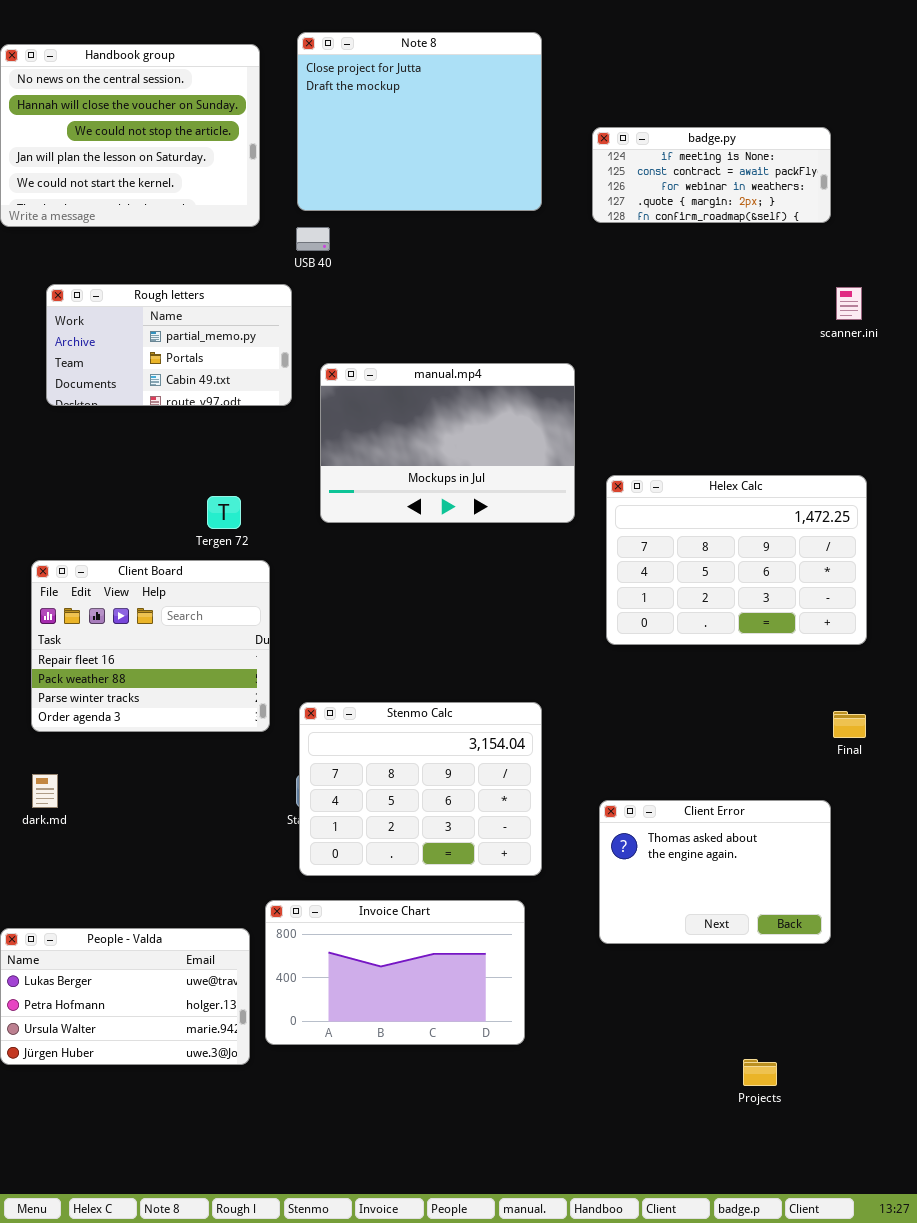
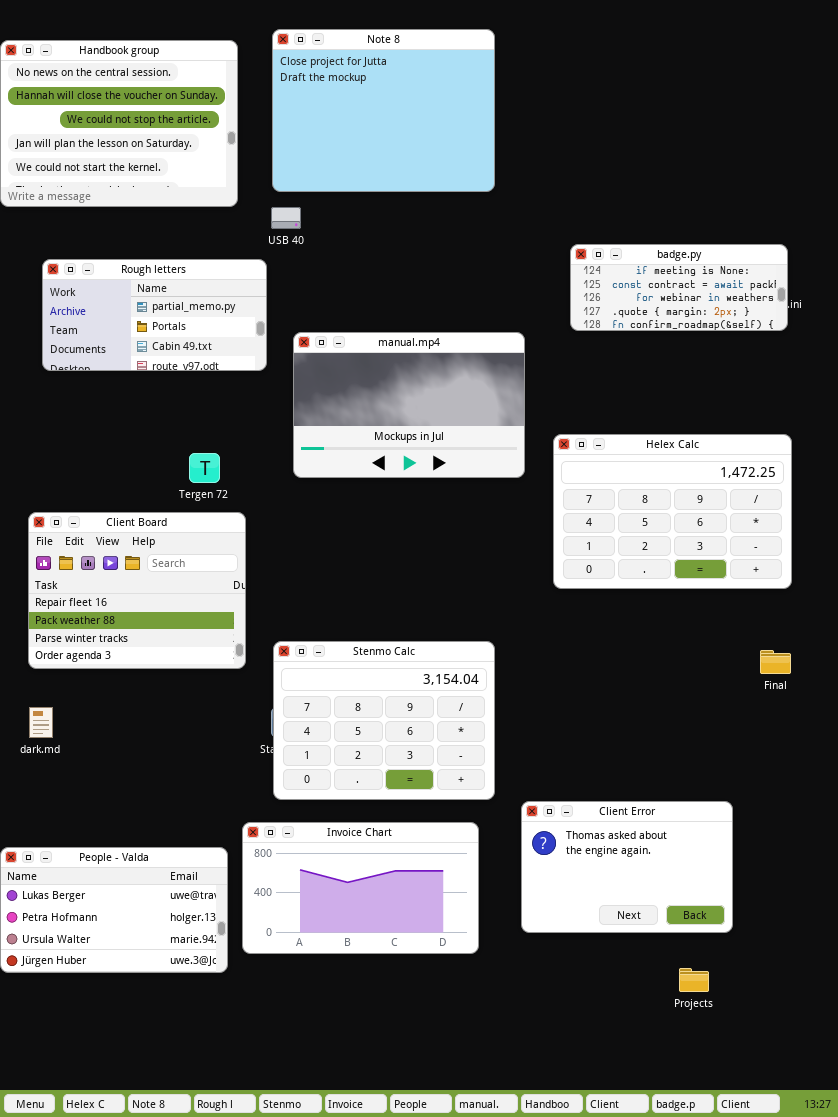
badge.py: [592,127,831,223] -> [570,244,788,331], moved
Client Error: [599,800,831,944] -> [521,801,733,933], moved

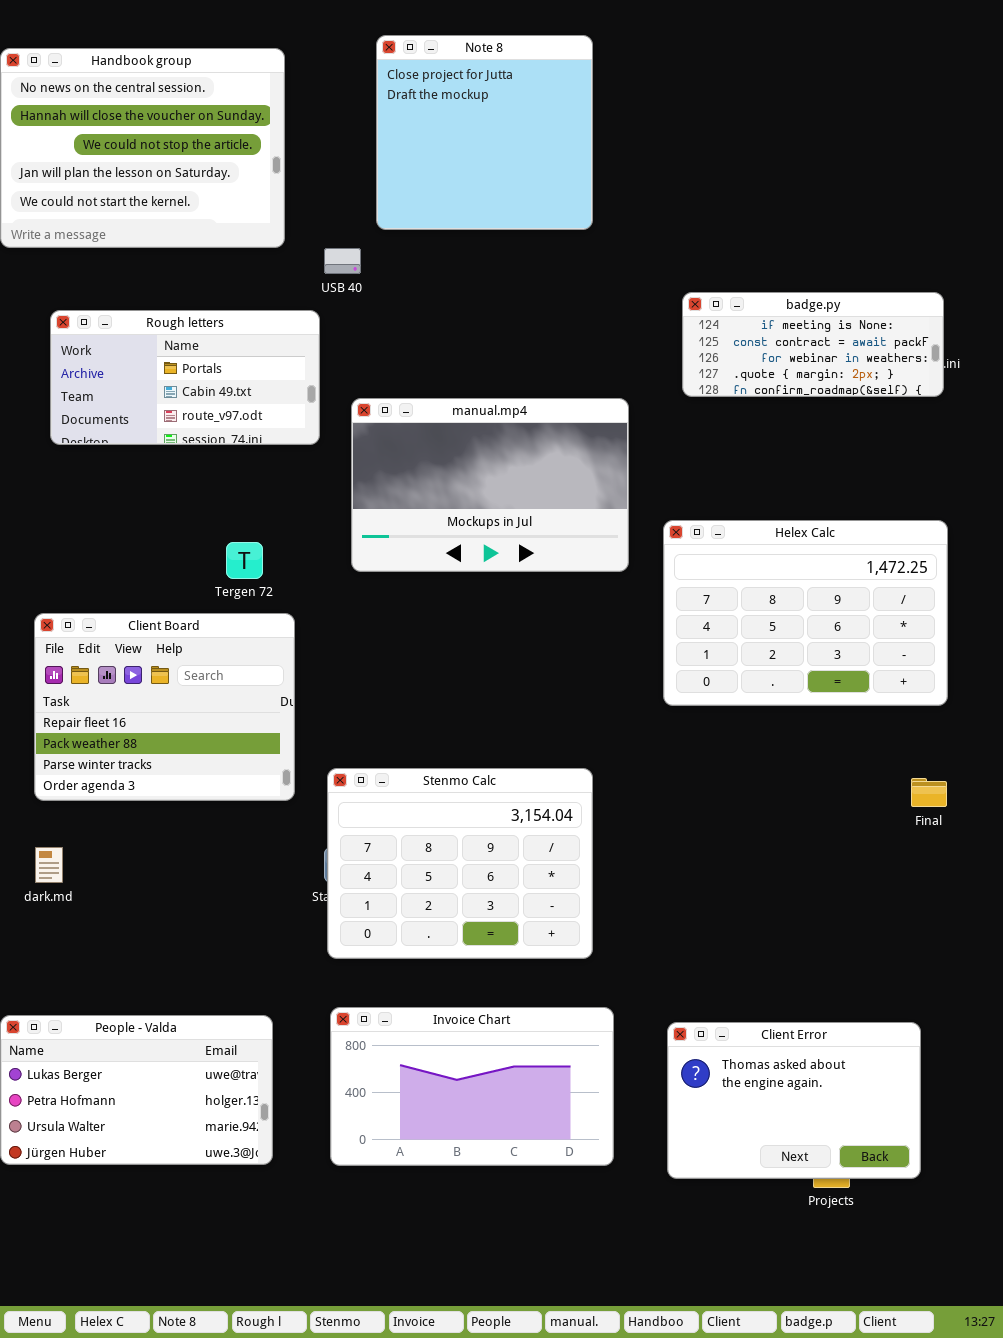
Note 8: [272,29,495,192] -> [376,35,593,230], resized
Rough letters: [42,259,267,371] -> [50,310,320,445], scrolled down 1 row
Client Error: [521,801,733,933] -> [667,1022,921,1179], moved
Invoice Chart: [242,822,479,954] -> [330,1007,614,1166], moved

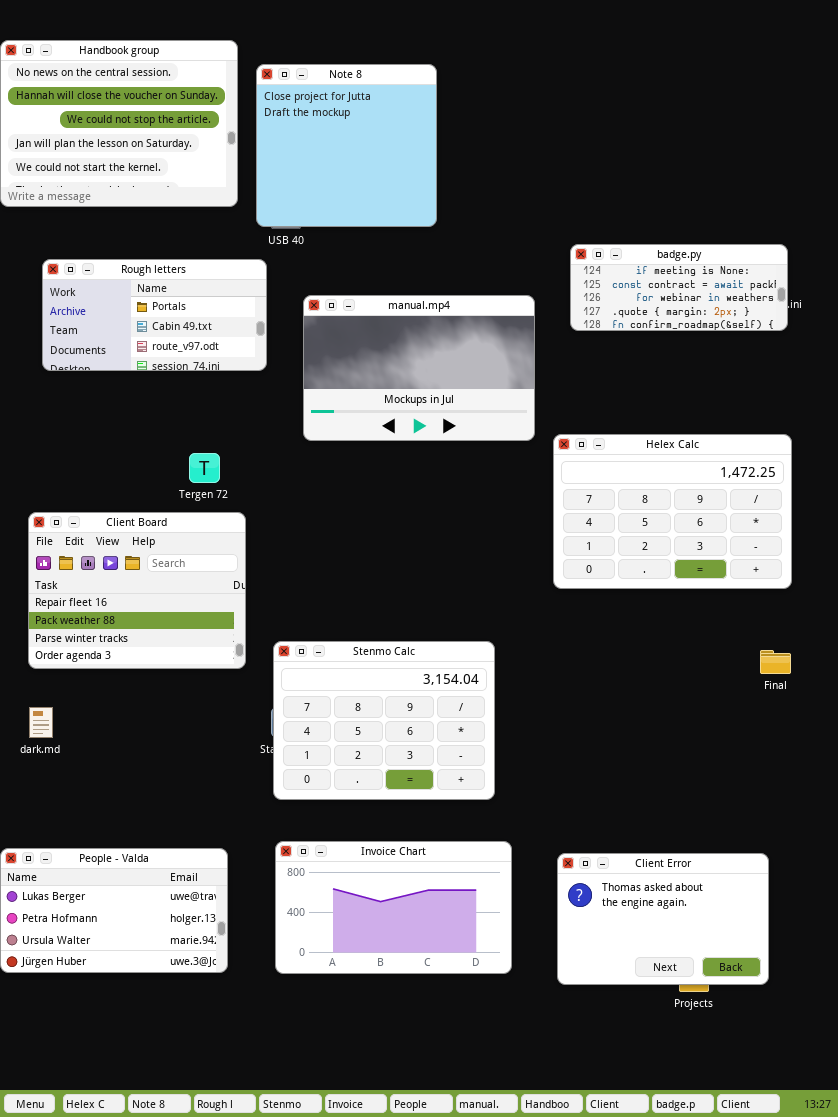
Note 8: [376,35,593,230] -> [256,64,437,227], moved
manual.mp4: [351,398,629,572] -> [303,295,535,441], moved

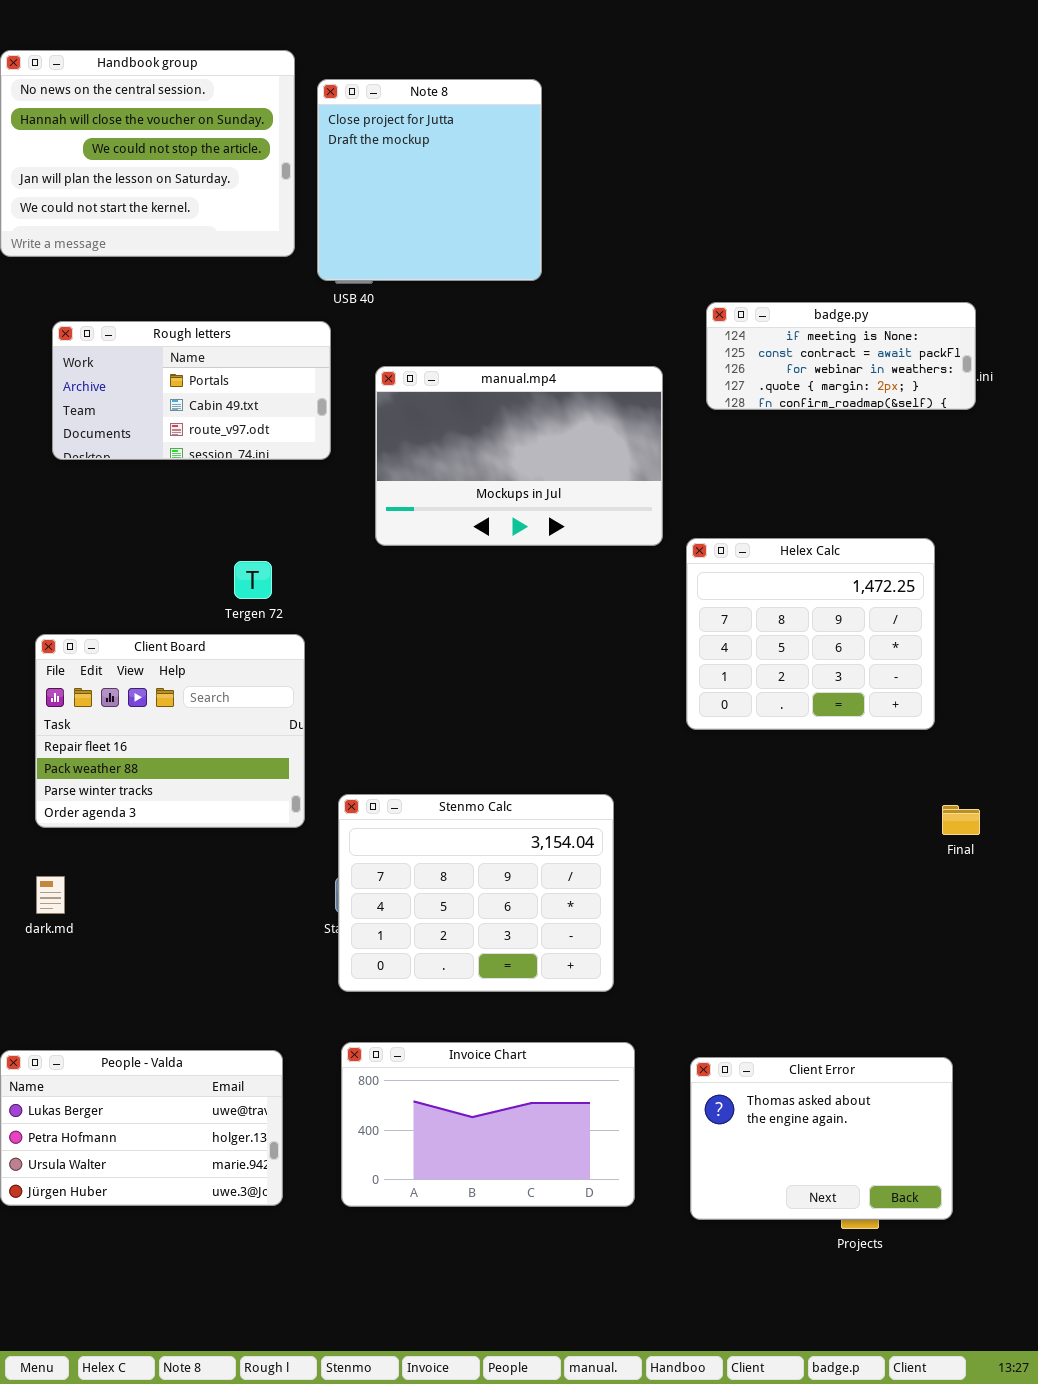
Helex Calc: [553,434,792,589] -> [686,538,935,730], resized

